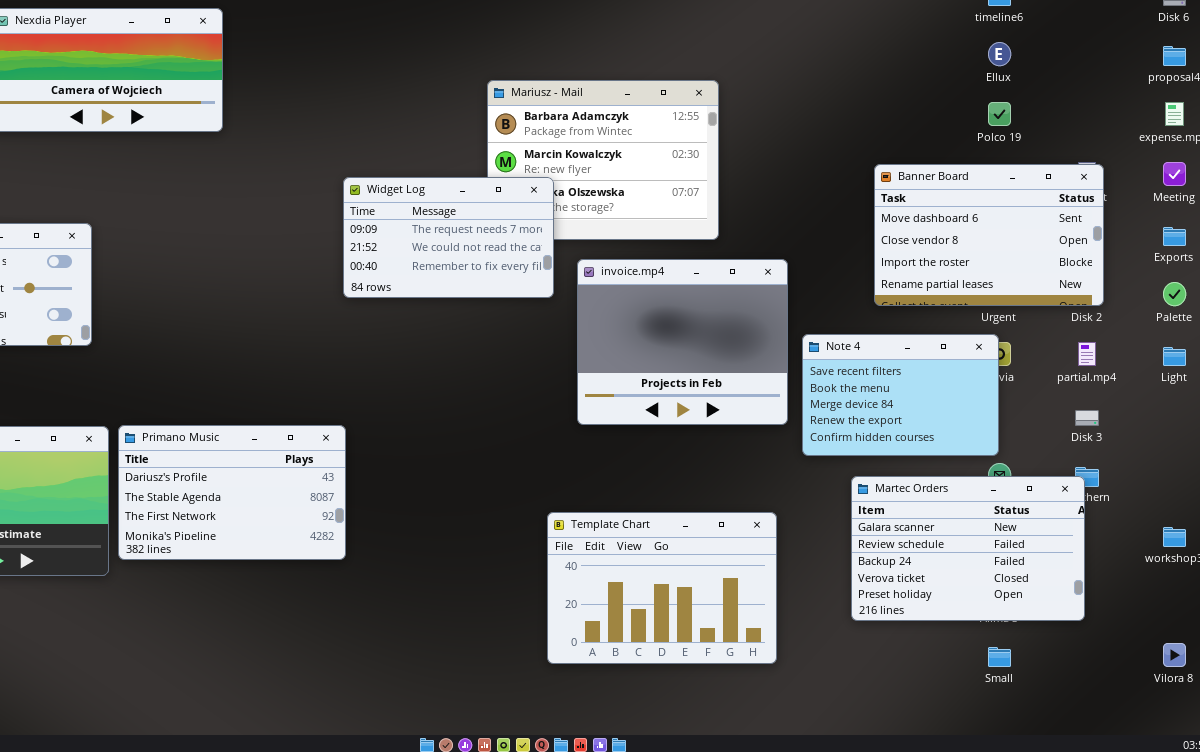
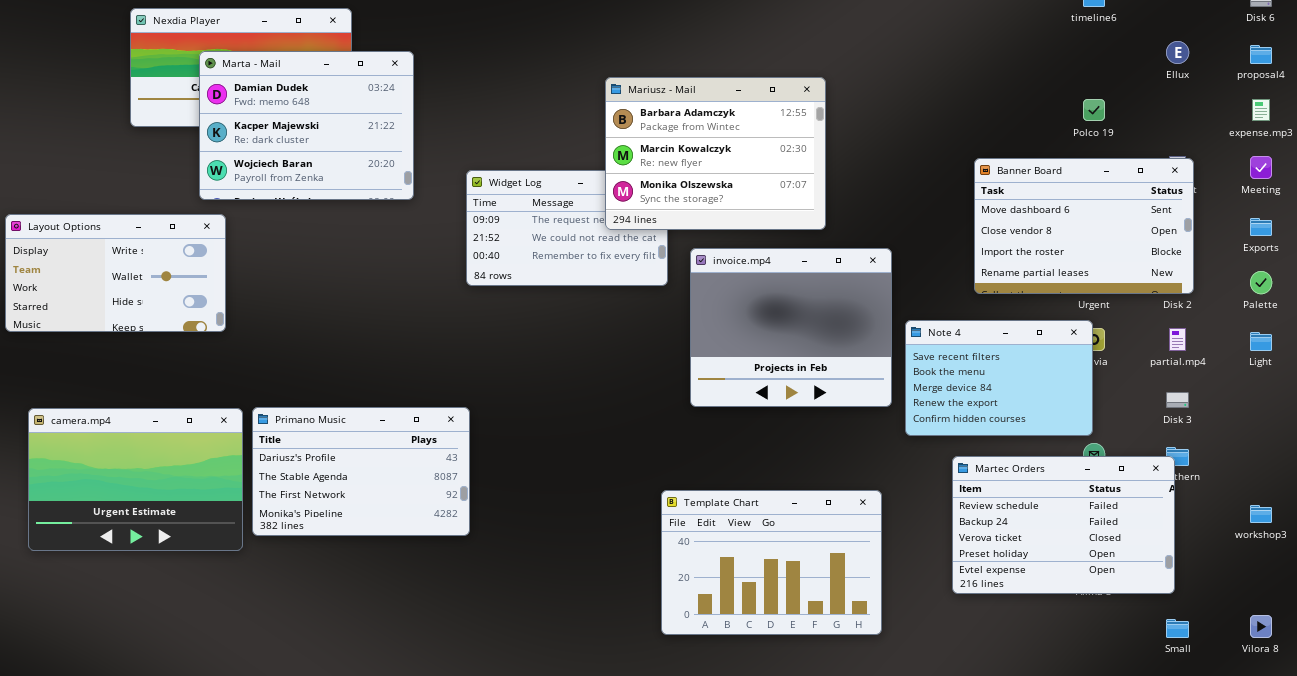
Ellux: [988,42,1011,66] -> [1166,41,1189,64], moved
Marta - Mail: none -> [199,51,414,200], opened
Mariusz - Mail: [487,80,719,240] -> [605,77,826,230], raised
Martec Orders: [851,476,1085,621] -> [952,456,1175,594], scrolled down 1 row
Small: [988,647,1011,667] -> [1166,619,1189,638], moved

